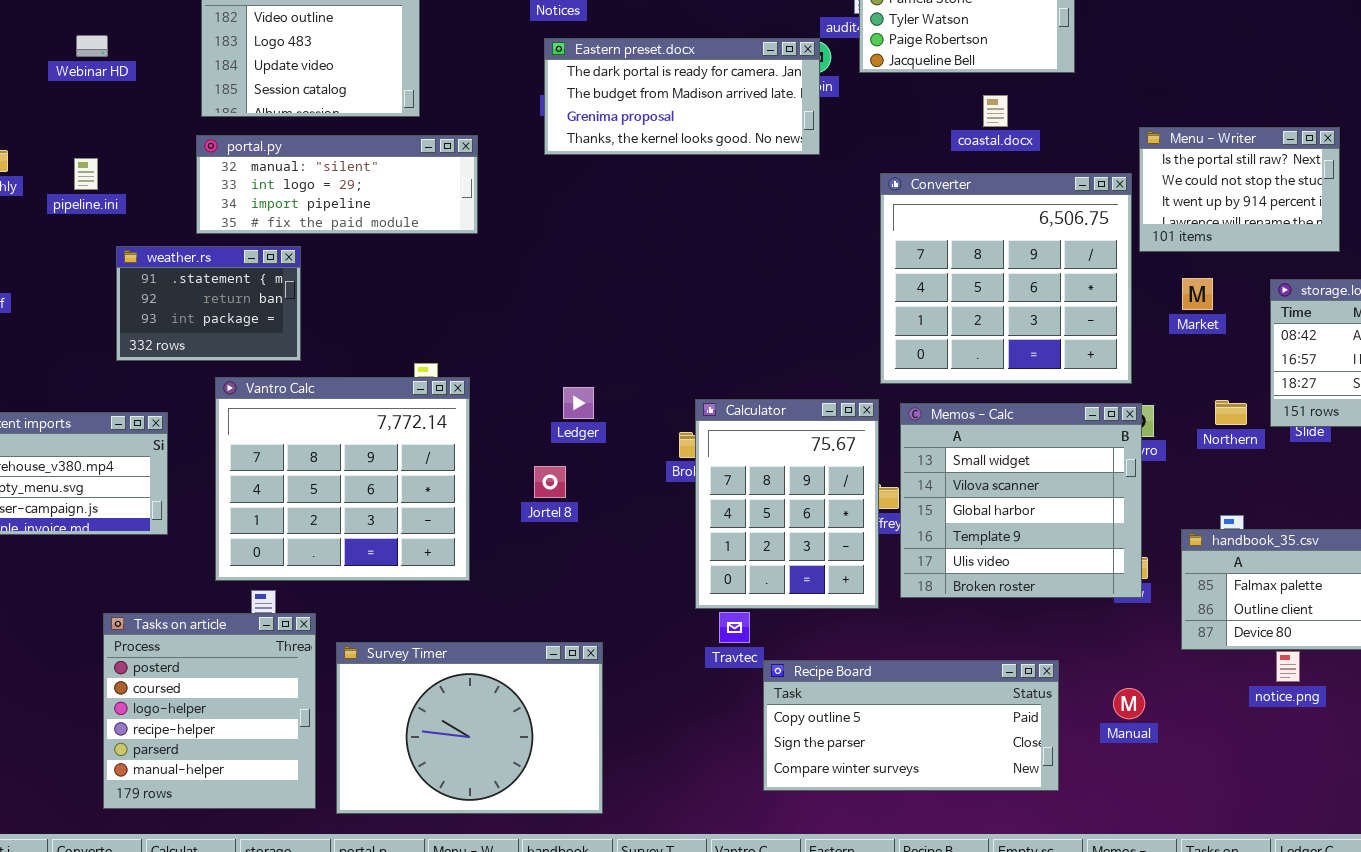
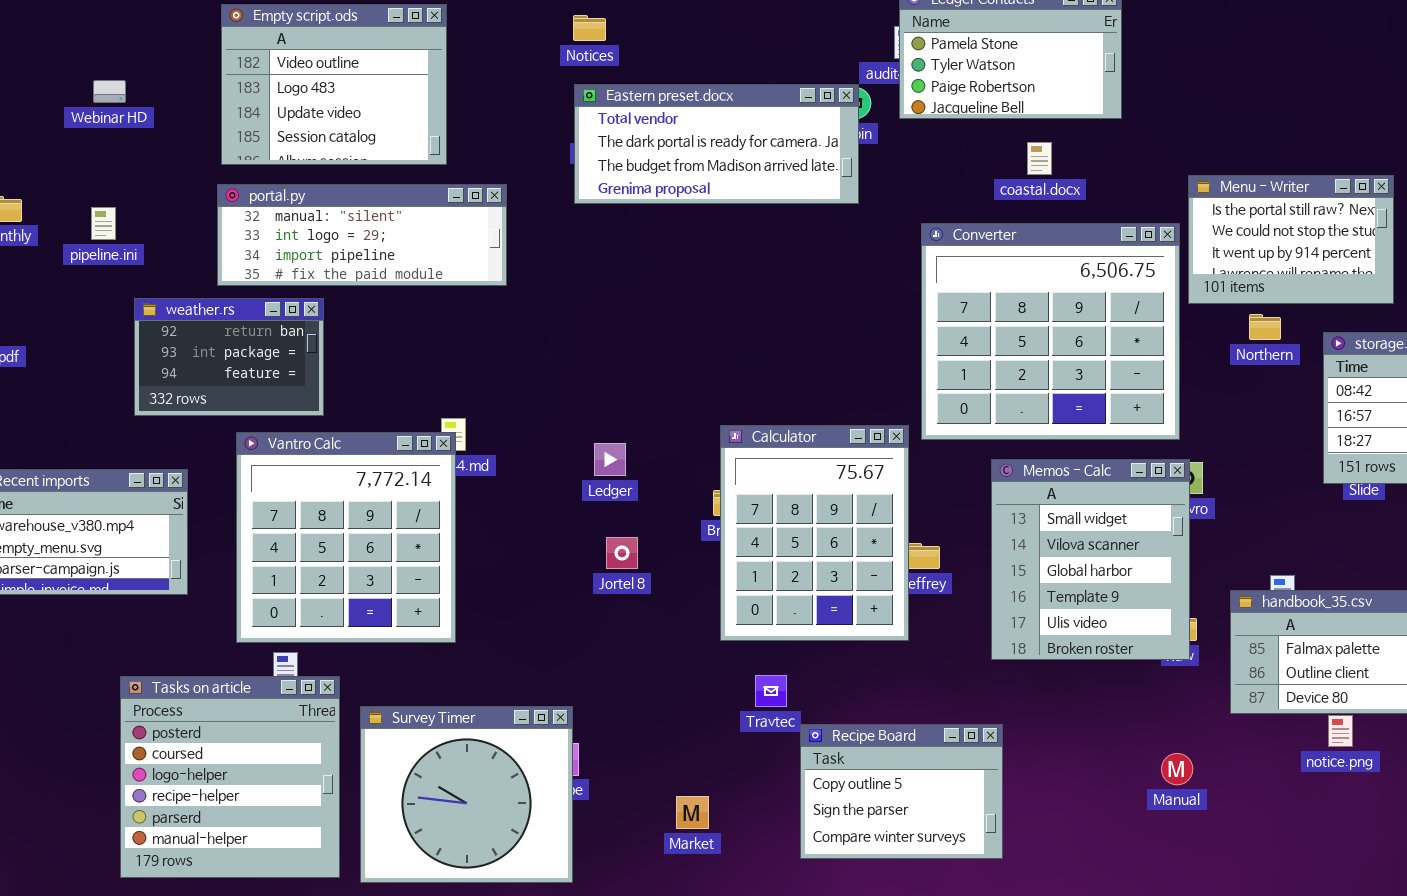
Eastern preset.docx: [544,38,820,155] -> [574,84,859,204], scrolled up 1 row
weather.rs: [116,246,301,361] -> [134,298,324,416], scrolled down 1 row
Market: [1182,278,1213,310] -> [676,796,709,829], moved
Vantro Calc: [215,377,470,581] -> [236,432,456,643], resized
Calculator: [695,399,879,609] -> [720,425,909,641], moved
Northern: [1215,400,1247,425] -> [1249,314,1281,340], moved
Memos - Calc: [900,403,1142,598] -> [991,459,1190,660], resized
Jortel 8: [534,466,566,498] -> [606,537,638,569], moved
Survey Timer: [336,642,603,814] -> [360,706,573,883], resized
Recipe Board: [763,660,1059,791] -> [800,724,1003,859], resized

